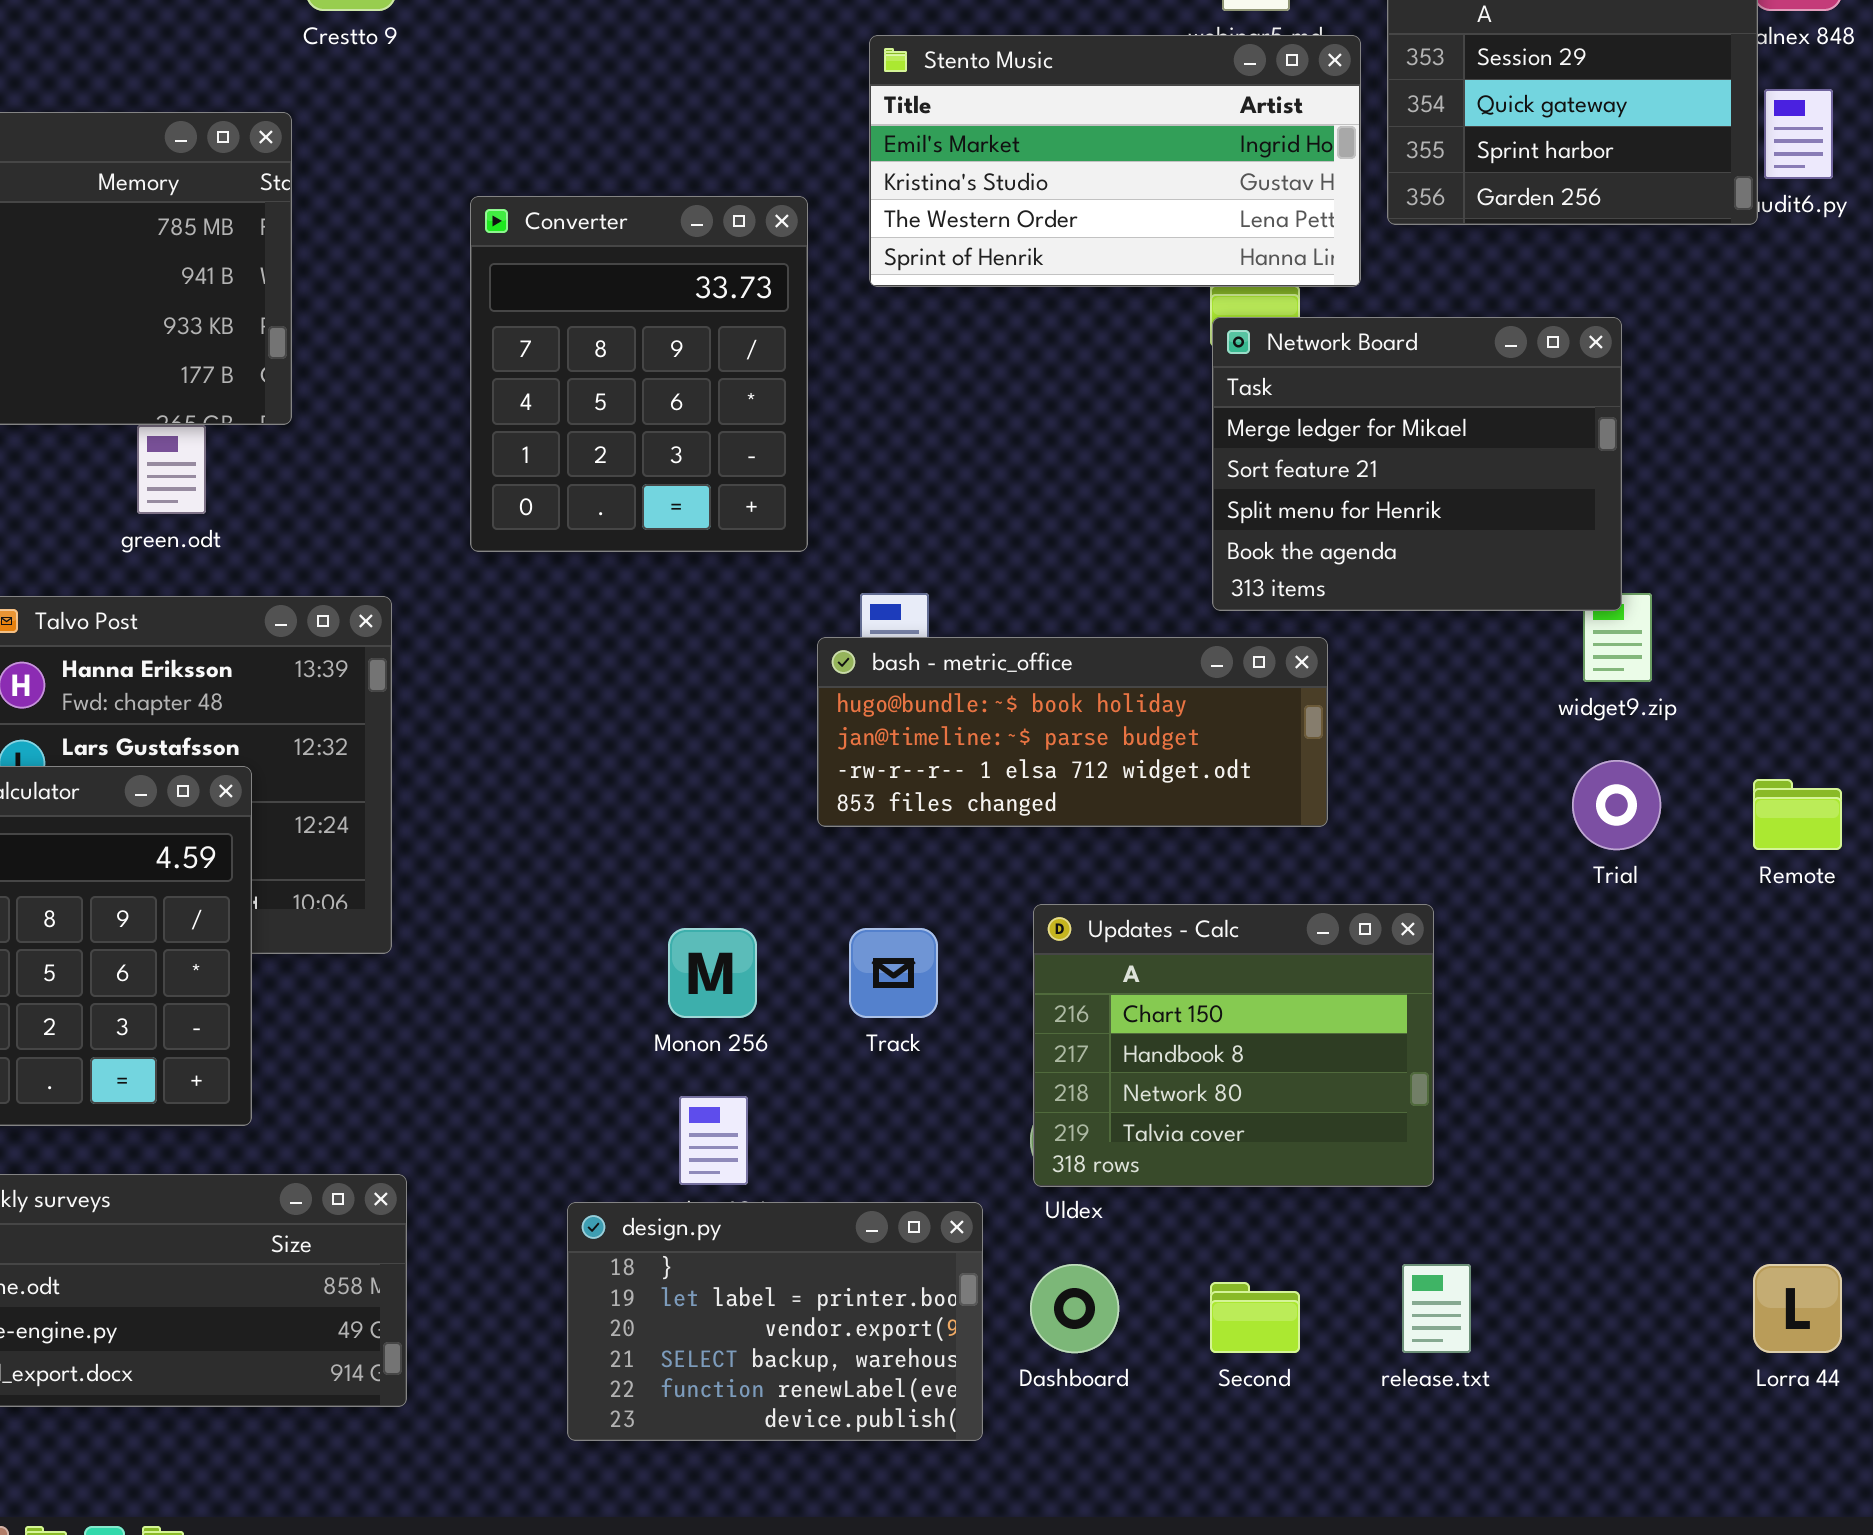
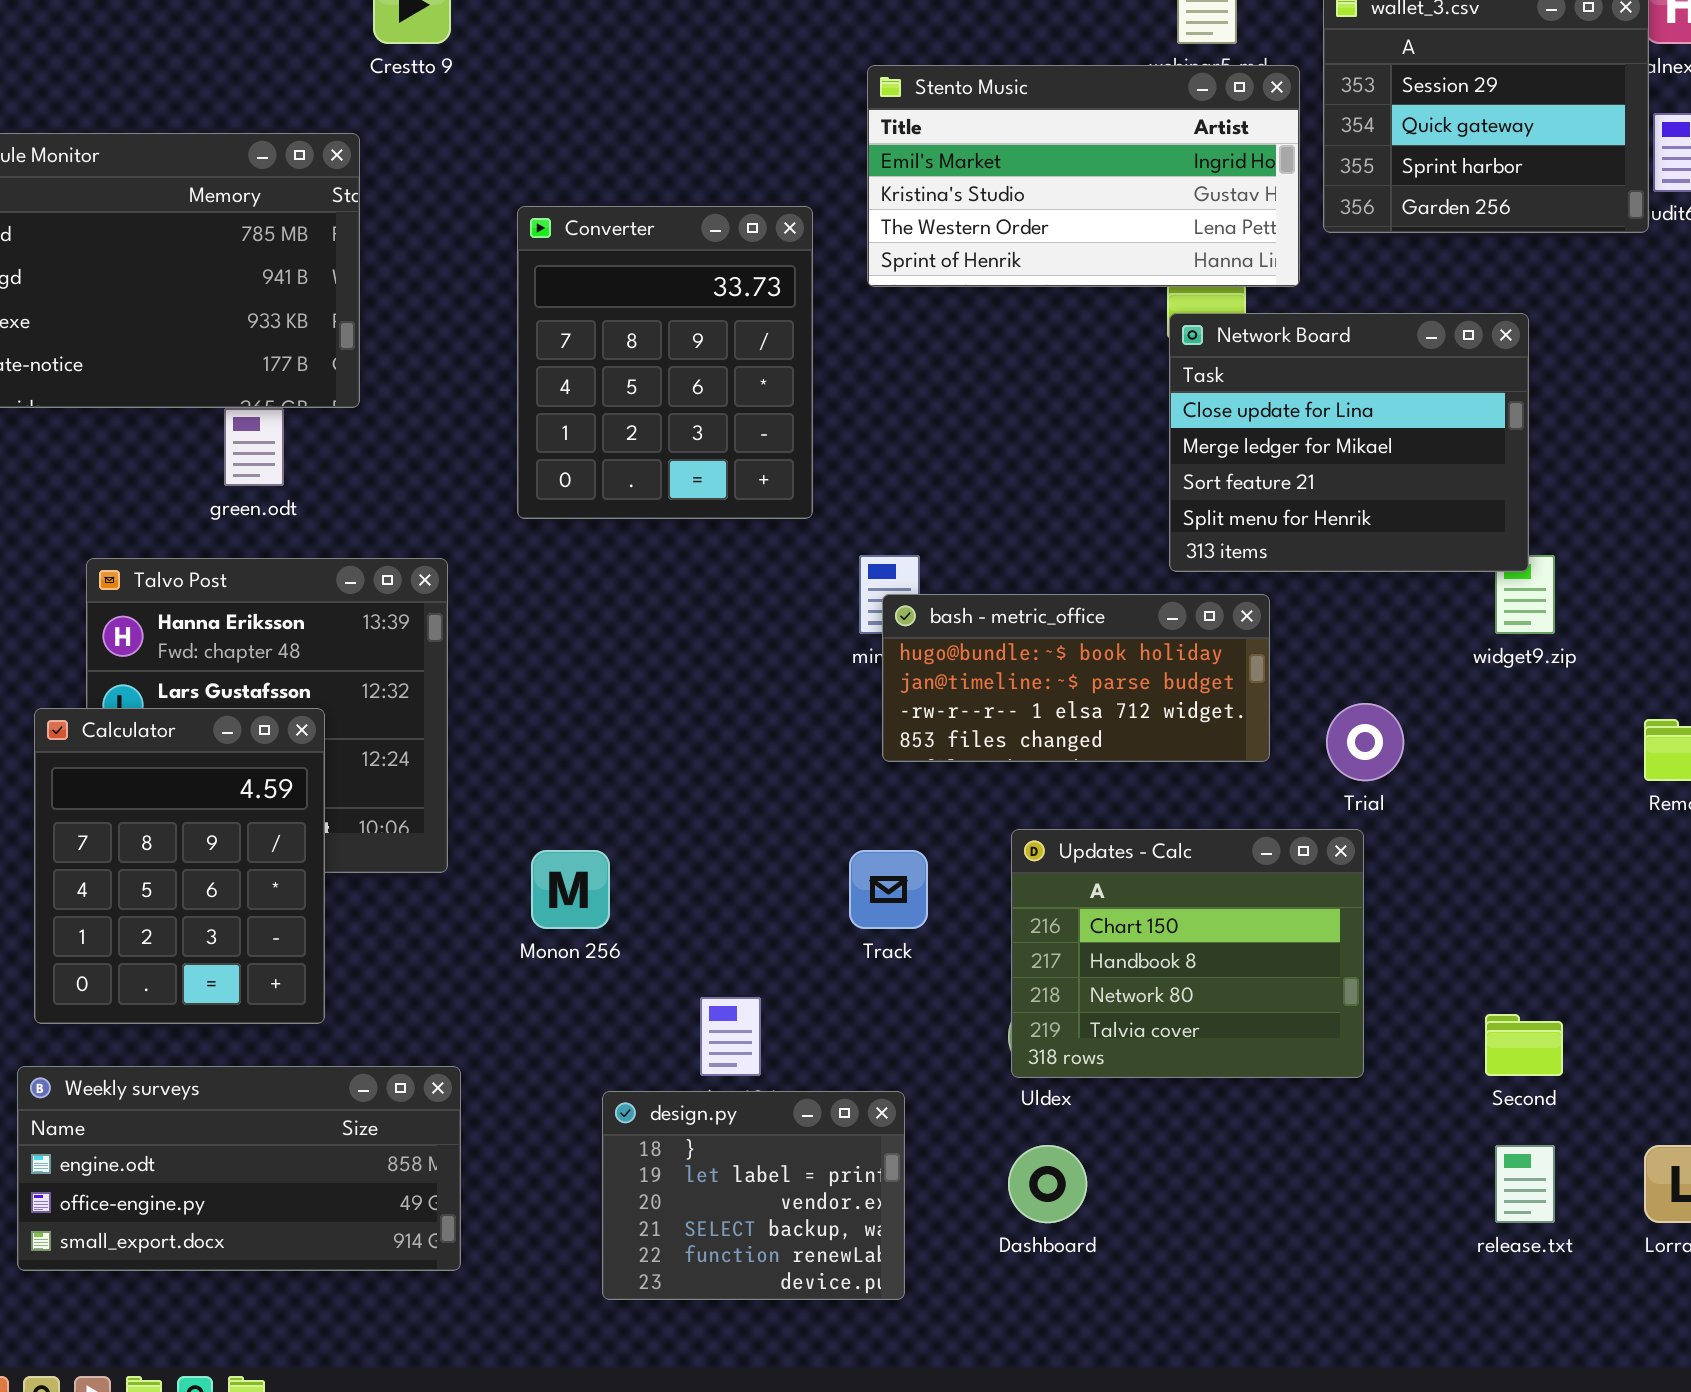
Network Board: [1212,317,1622,611] -> [1169,313,1529,572], scrolled up 1 row
bash - metric_office: [817,637,1328,827] -> [882,594,1270,762], resized
Trial: [1572,760,1661,850] -> [1326,703,1404,781], moved
Monon 256: [668,928,757,1018] -> [531,850,610,929], moved
design.py: [567,1202,983,1441] -> [602,1091,905,1300], resized
release.txt: [1402,1264,1471,1353] -> [1495,1145,1555,1223], moved
Second: [1210,1282,1300,1353] -> [1485,1014,1563,1076], moved

